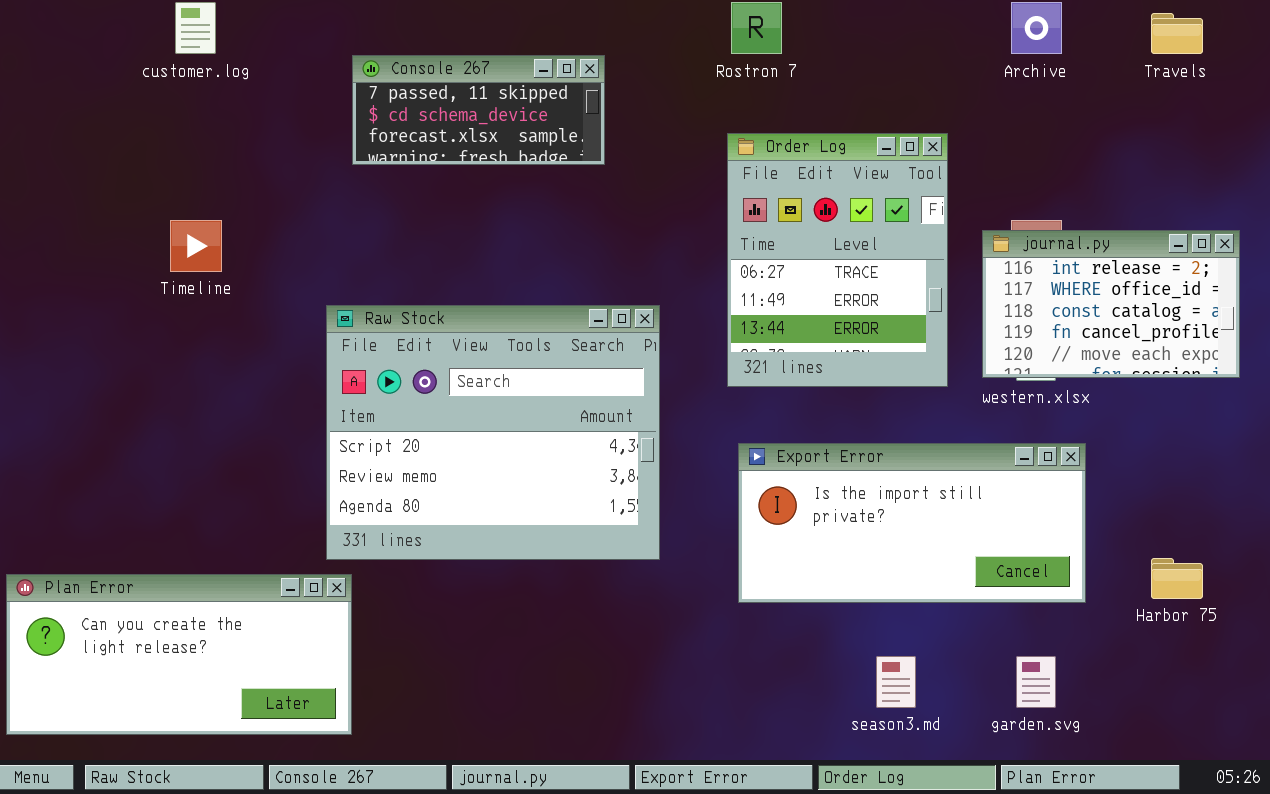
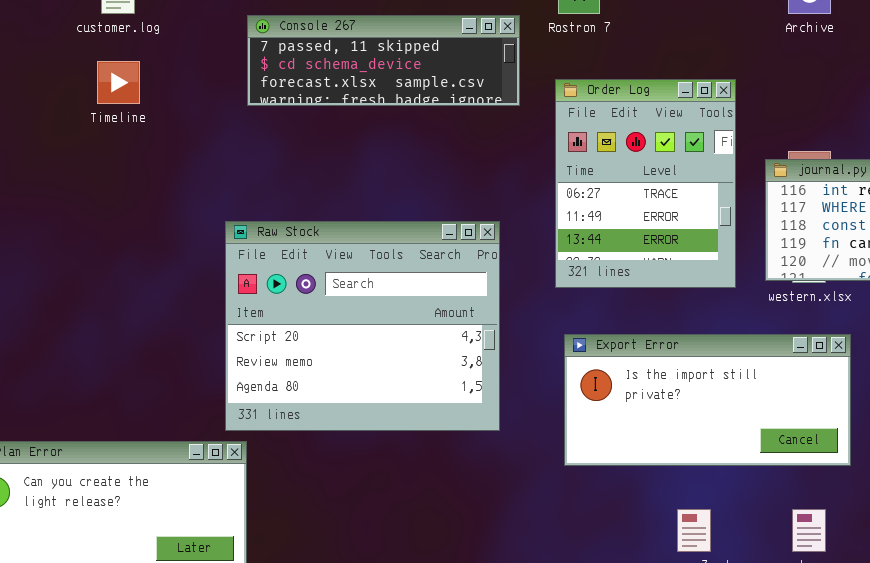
Console 267: [352,55,605,165] -> [247,15,520,106], resized
Timeline: [170,220,222,272] -> [97,61,140,104], moved

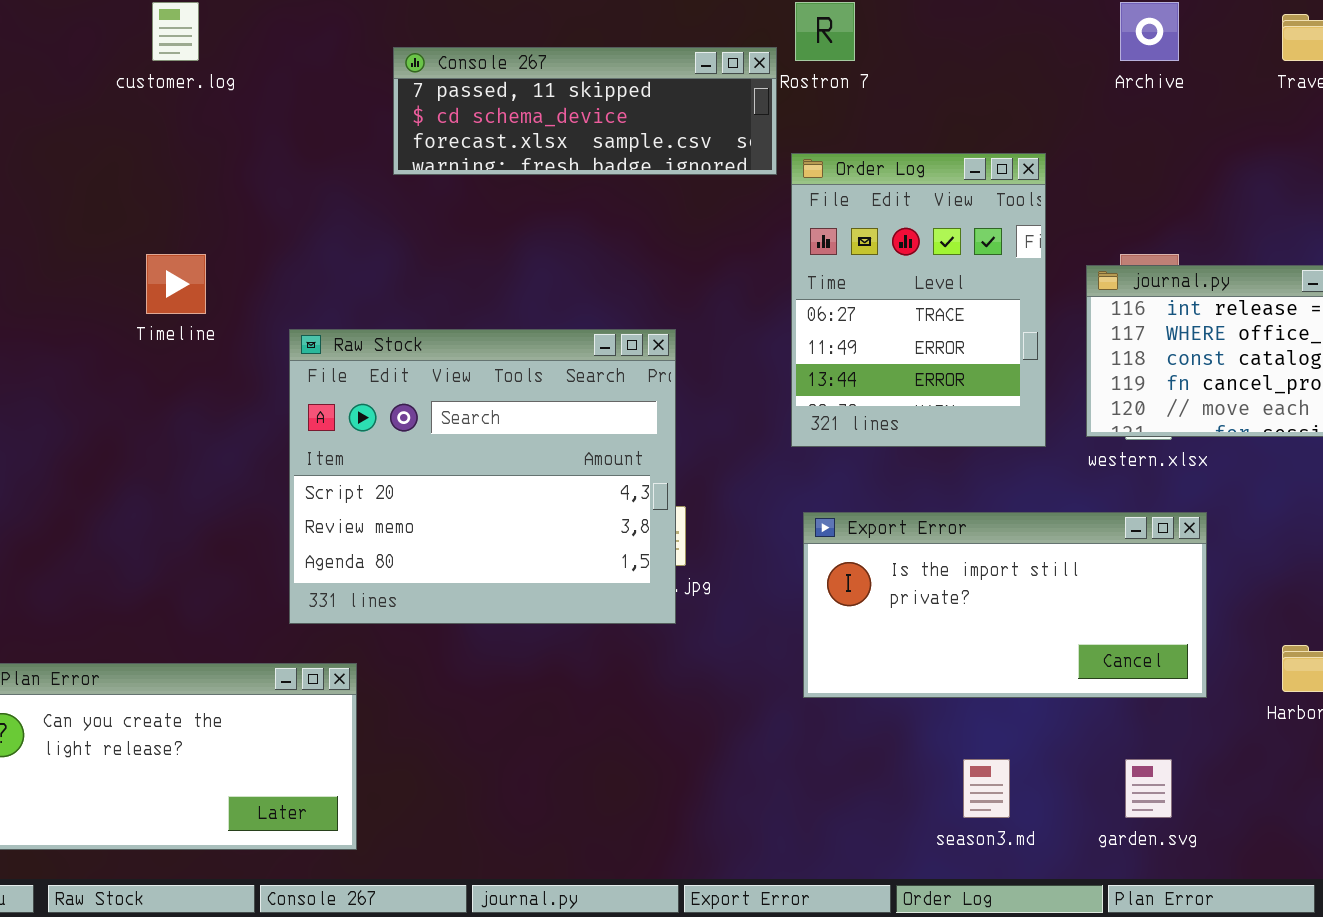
Console 267: [247,15,520,106] -> [393,47,777,175], moved
Timeline: [97,61,140,104] -> [146,254,206,314], moved
Raw Stock: [225,221,500,431] -> [289,329,676,624], moved

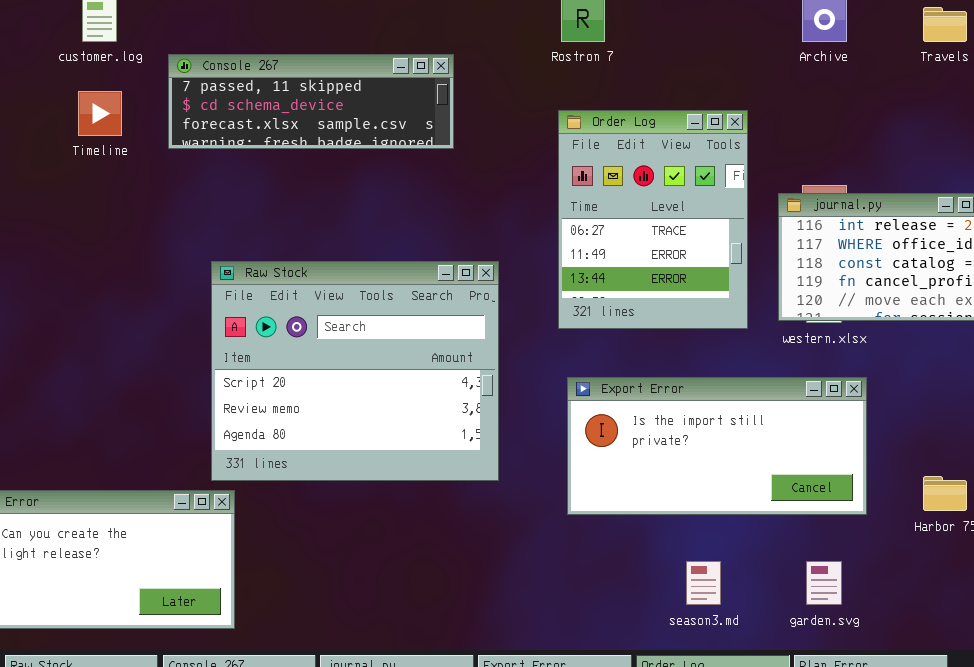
Console 267: [393,47,777,175] -> [168,54,454,149], moved
Timeline: [146,254,206,314] -> [78,91,122,136], moved
Raw Stock: [289,329,676,624] -> [211,261,499,481], moved

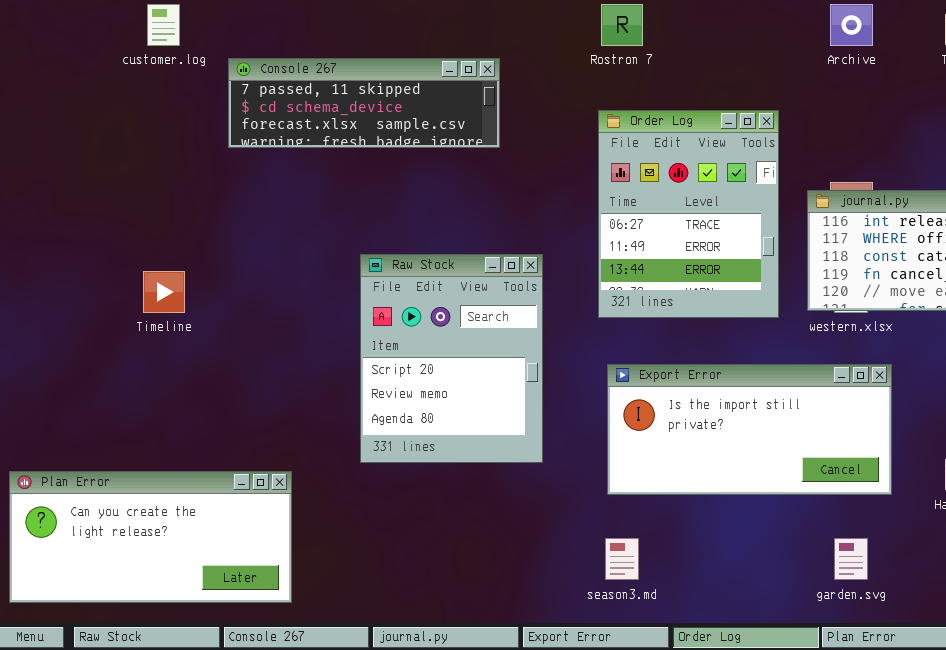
Timeline: [78,91,122,136] -> [143,271,185,313], moved
Raw Stock: [211,261,499,481] -> [360,254,543,463], resized
season3.md: [686,561,721,605] -> [605,538,639,580], moved

